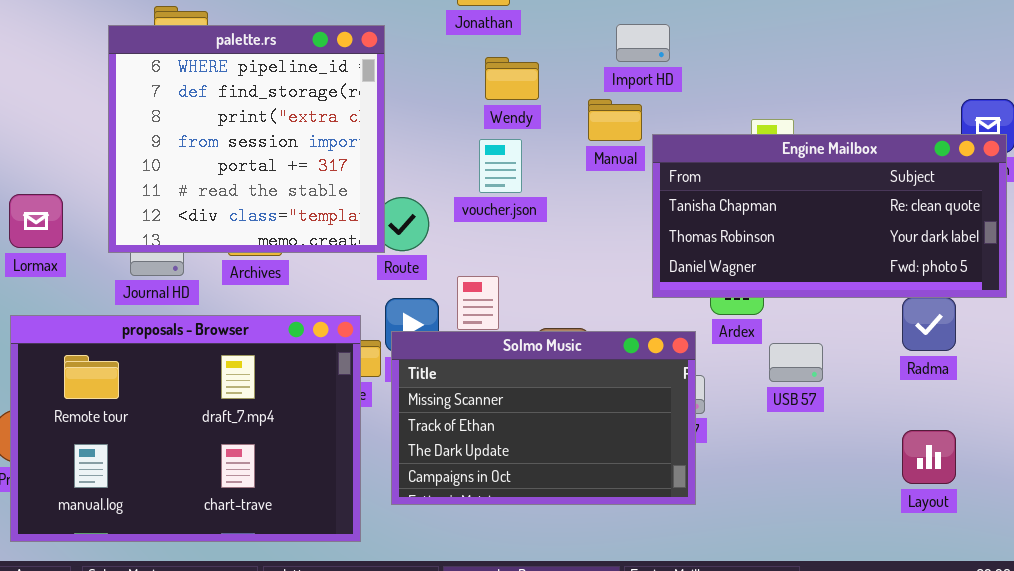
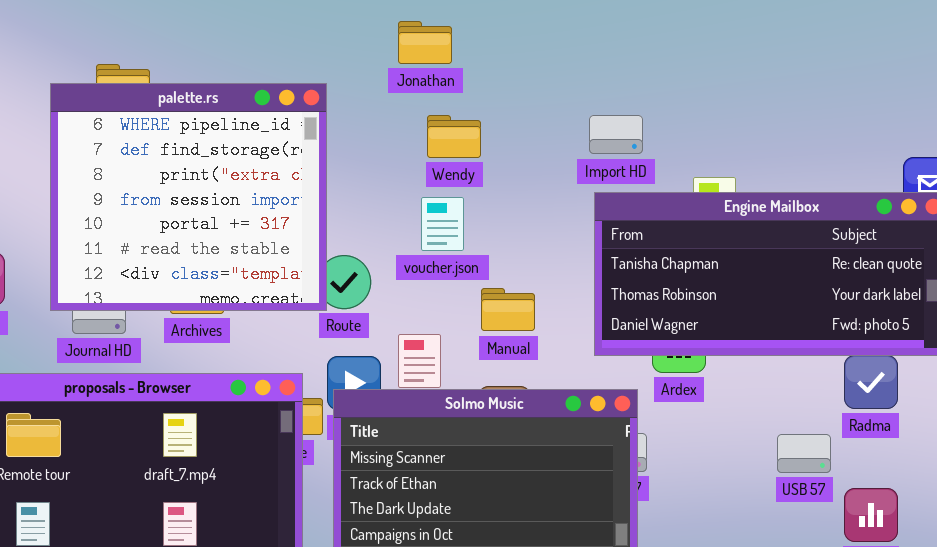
Import HD: [616,24,670,62] -> [589,115,643,154], moved
Manual: [588,99,642,141] -> [481,288,535,331], moved
USB 57: [769,343,823,382] -> [777,434,831,473], moved

